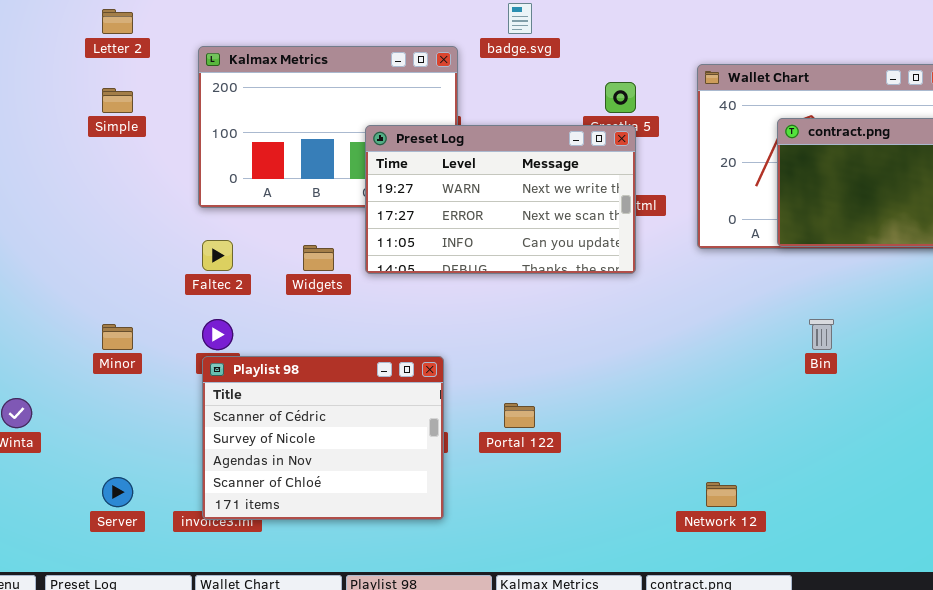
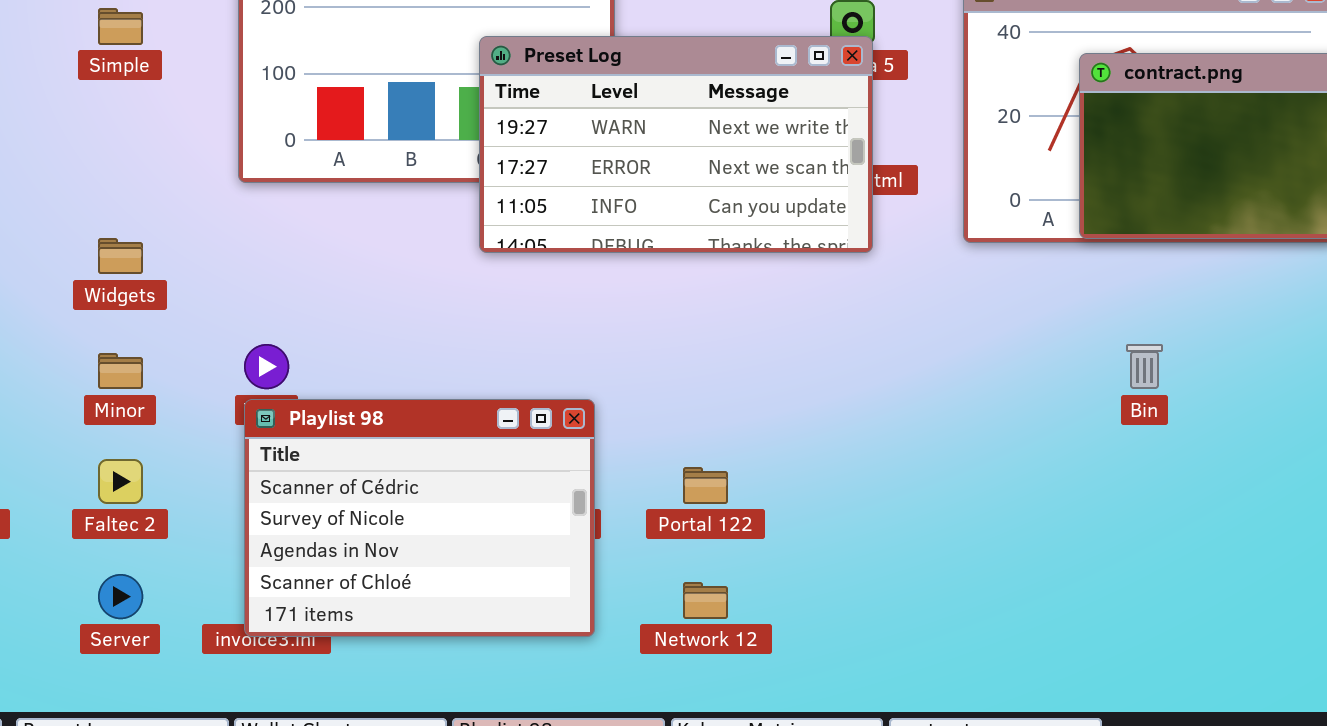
Preset Log: [365,125,636,274] -> [479,36,873,253], moved
Faltec 2: [202,240,233,271] -> [98,459,143,504], moved
Widgets: [303,245,334,271] -> [98,238,143,274], moved
Network 12: [706,482,737,507] -> [683,582,728,619], moved

